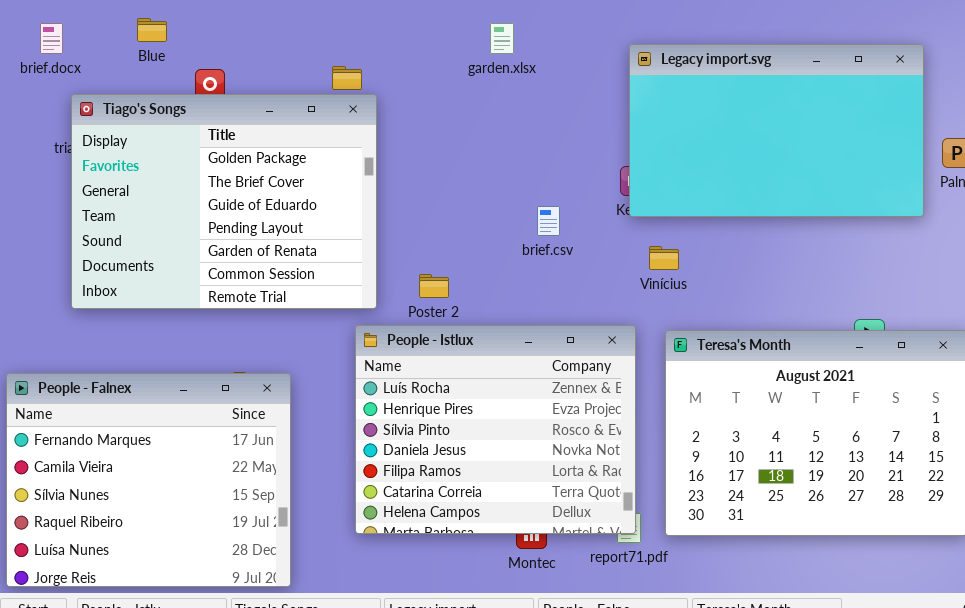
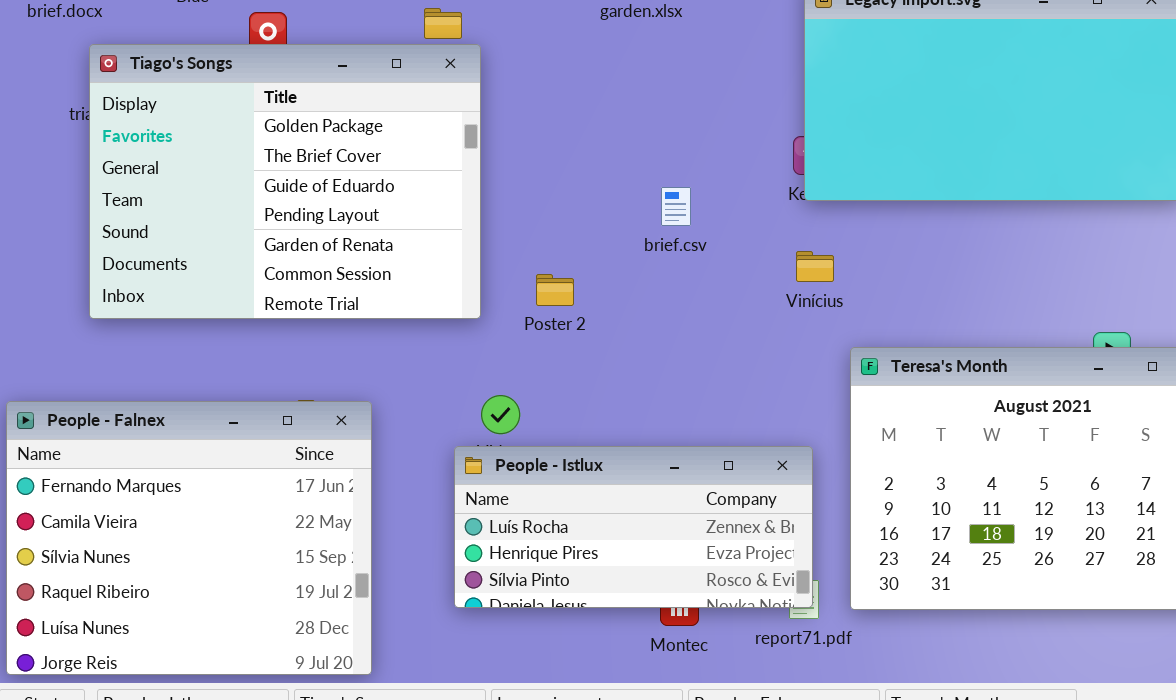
brief.csv: [537,206,560,236] -> [661,187,691,226], moved
Vinícius: [649,246,679,270] -> [796,251,834,282], moved
People - Istlux: [355,325,636,534] -> [454,446,813,608], resized

